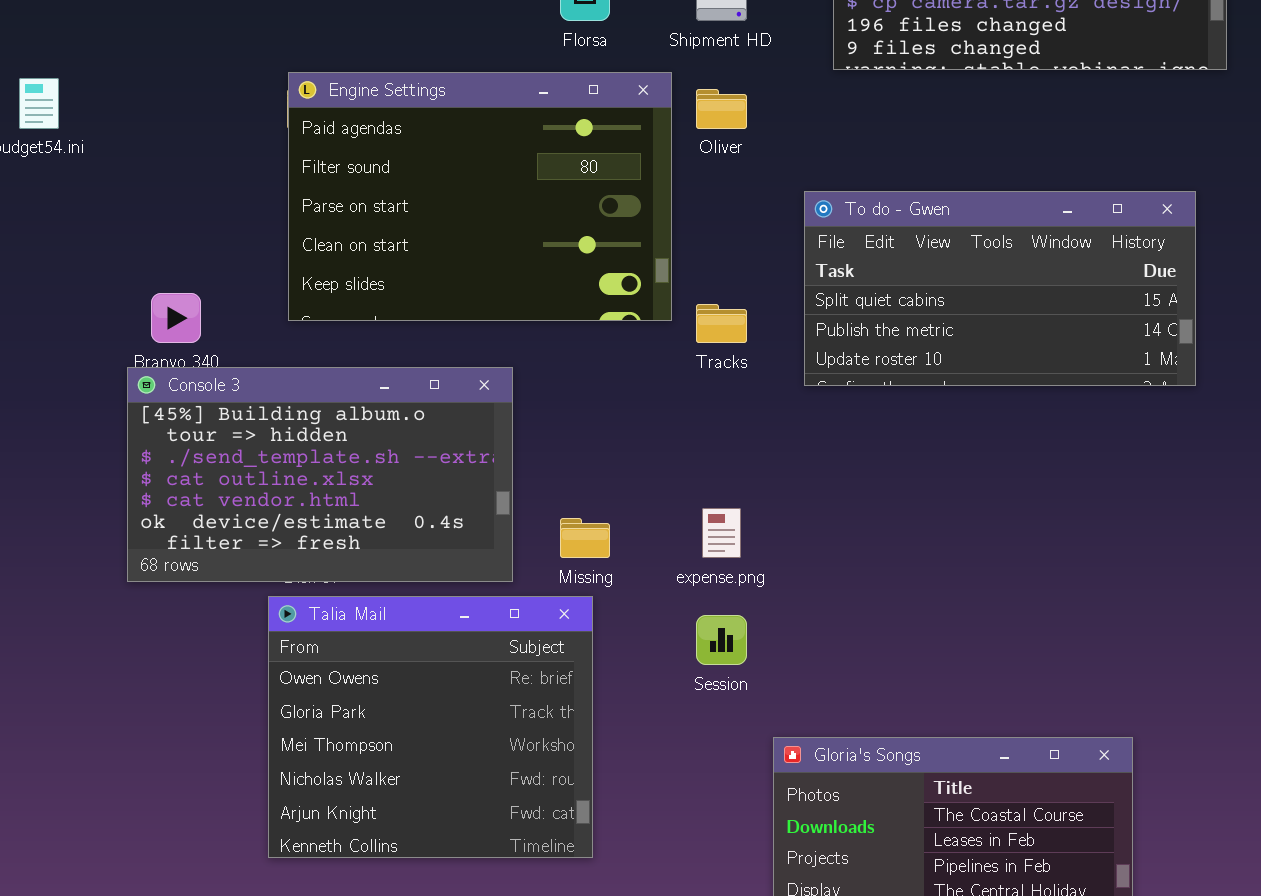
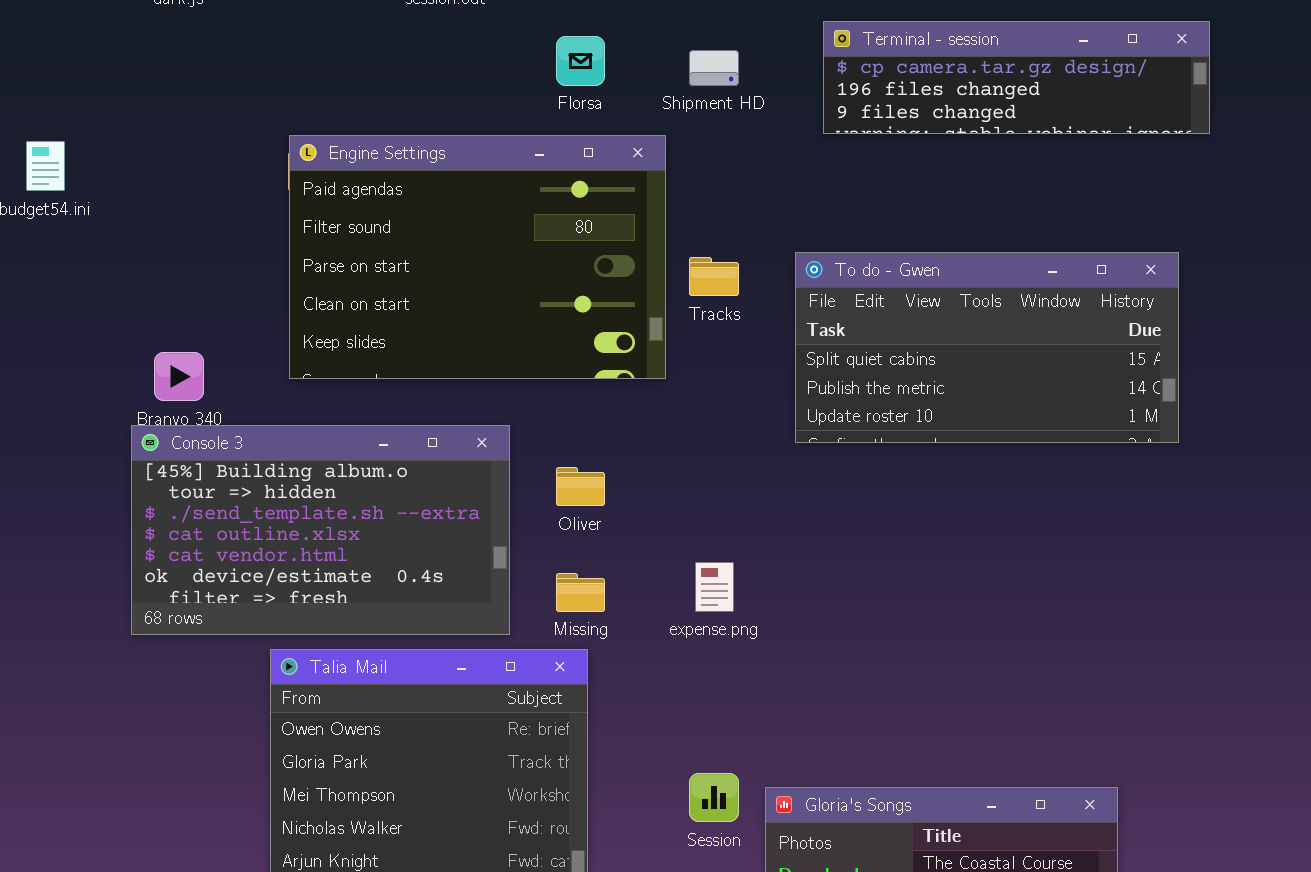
Oliver: [696,89,747,129] -> [556,467,605,506], moved
Tracks: [696,304,747,343] -> [689,257,739,296], moved
Session: [696,615,747,665] -> [689,773,739,822], moved

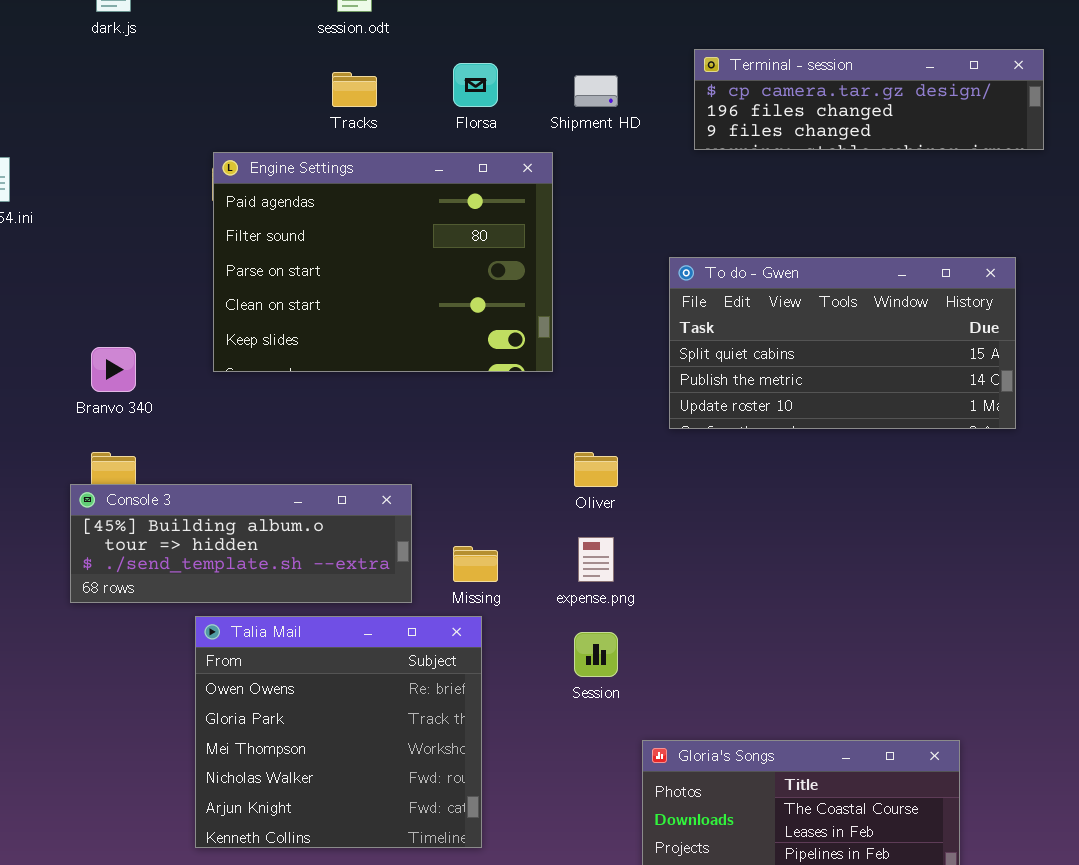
Tracks: [689,257,739,296] -> [332,72,377,107], moved
Console 3: [131,425,510,635] -> [70,484,412,603], resized
Oliver: [556,467,605,506] -> [574,452,618,487], moved
Session: [689,773,739,822] -> [574,632,618,677], moved

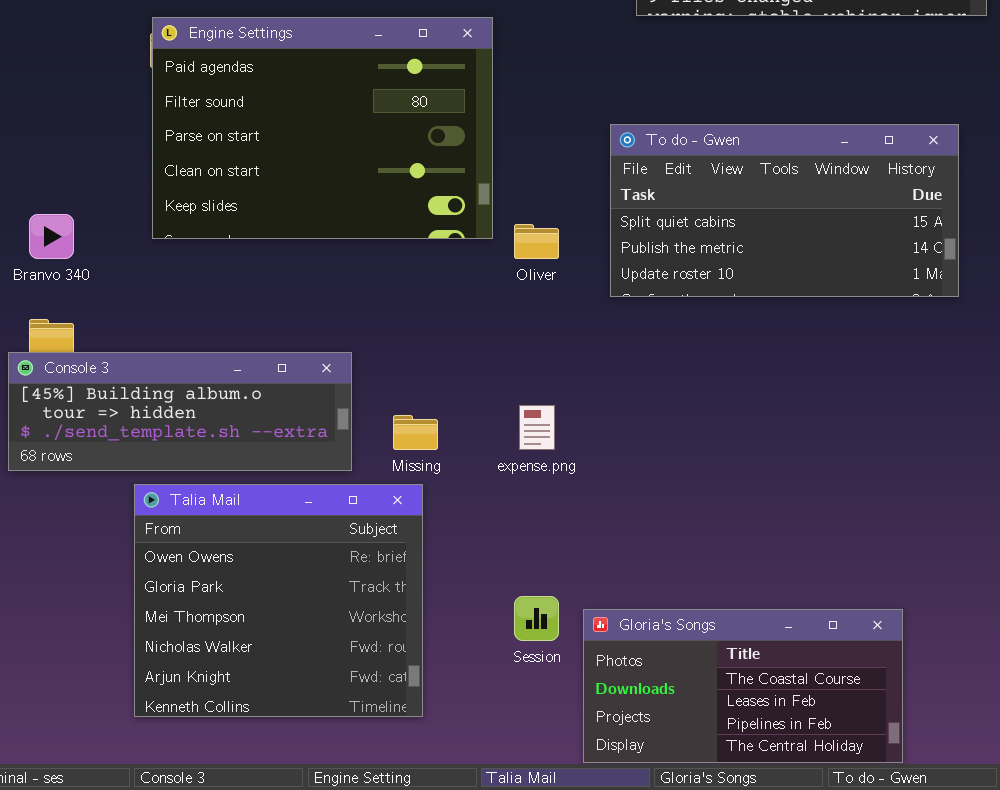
Oliver: [574,452,618,487] -> [514,224,559,259], moved
Session: [574,632,618,677] -> [514,596,559,641], moved

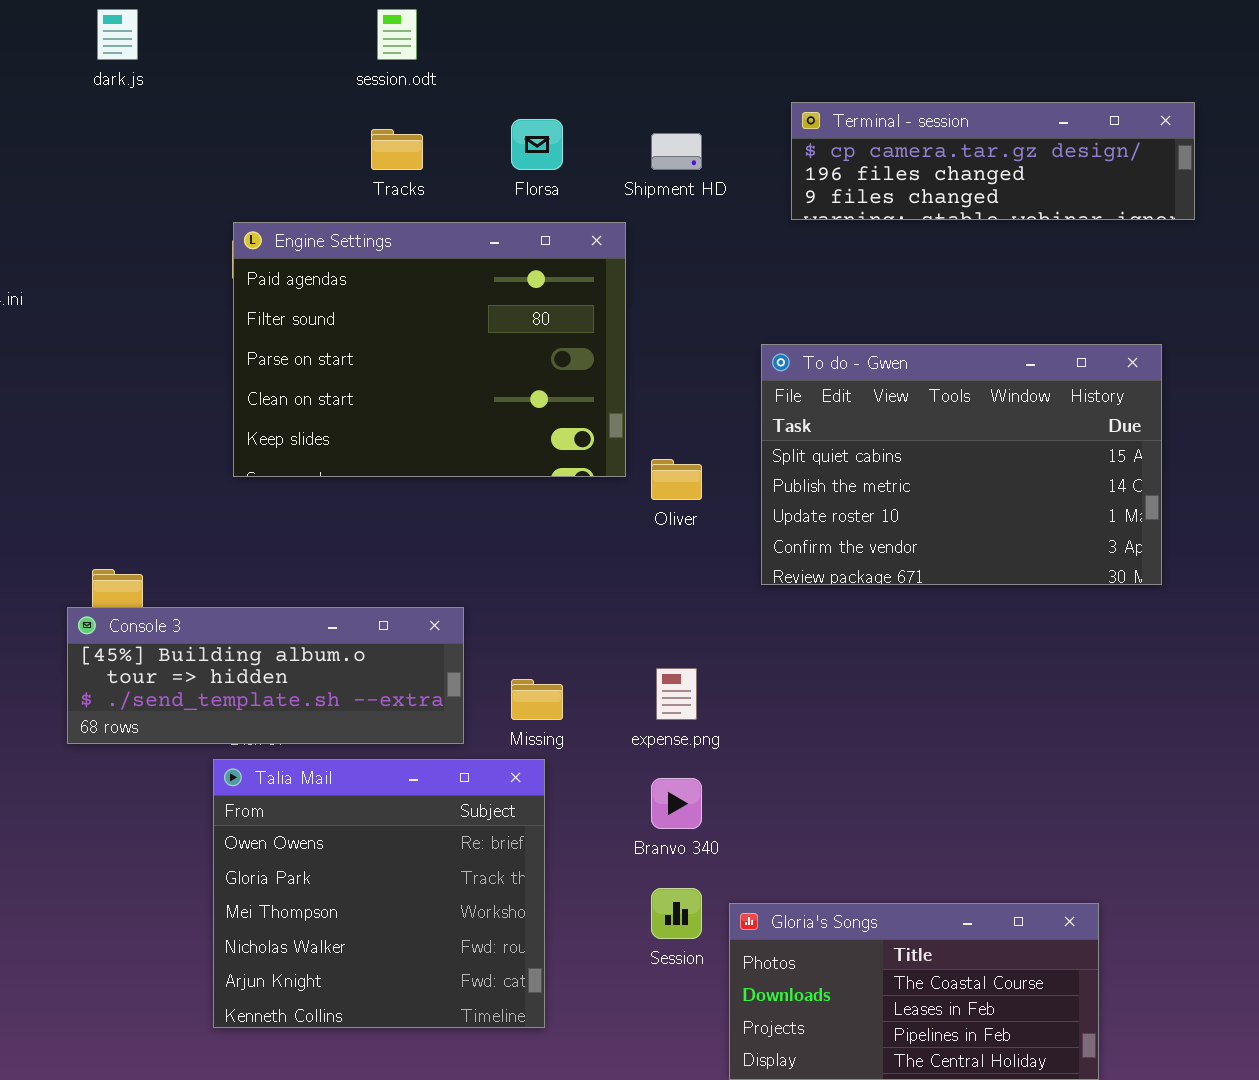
To do - Gwen: [610,124,959,297] -> [761,344,1162,585], resized
Branvo 340: [29,214,74,259] -> [651,778,702,829], moved

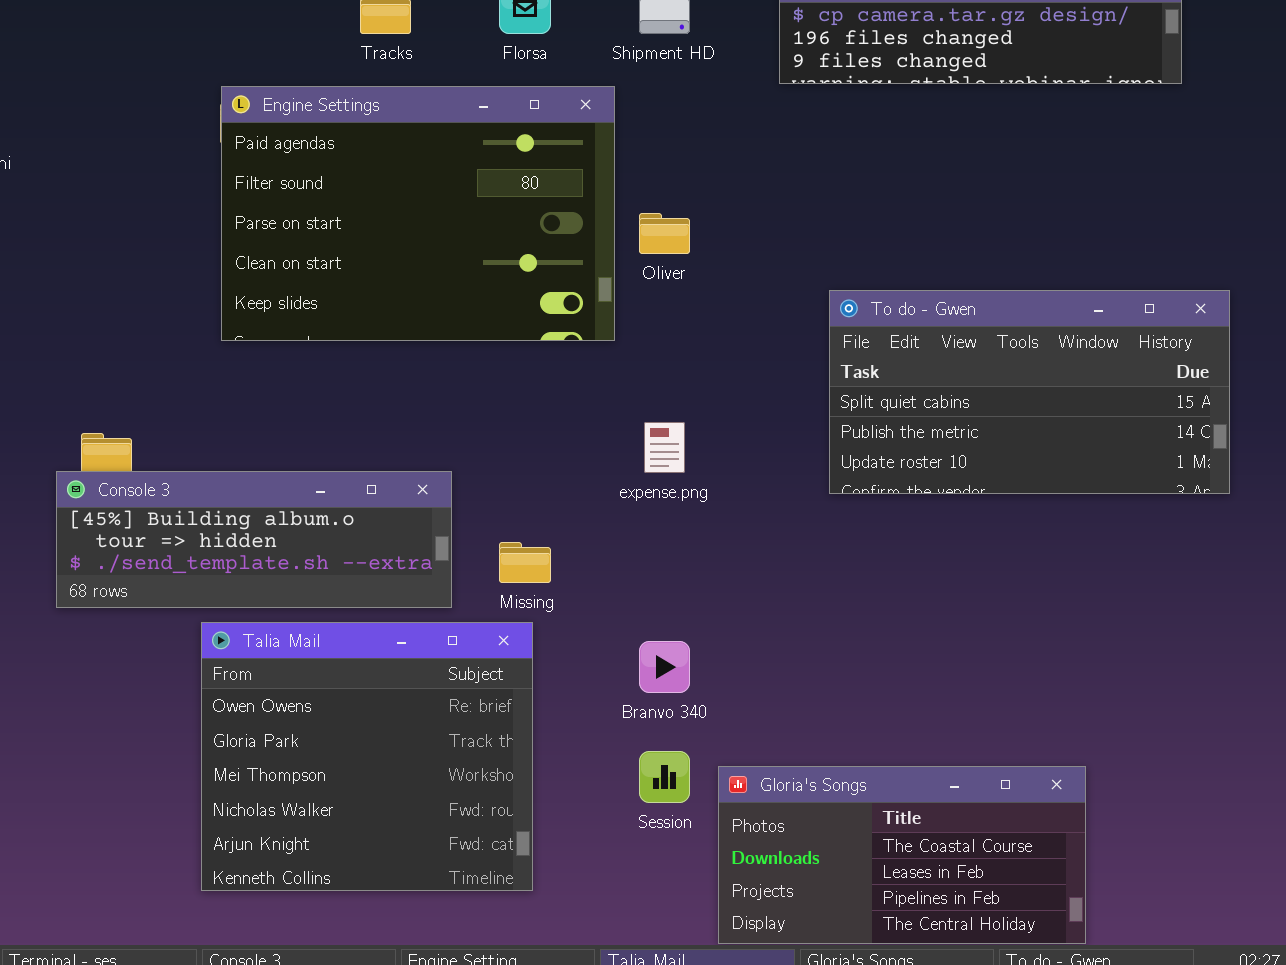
To do - Gwen: [761,344,1162,585] -> [829,290,1230,494], moved, resized
Oliver: [651,459,702,500] -> [639,213,690,254], moved
expense.png: [656,668,697,720] -> [644,422,685,473], moved

